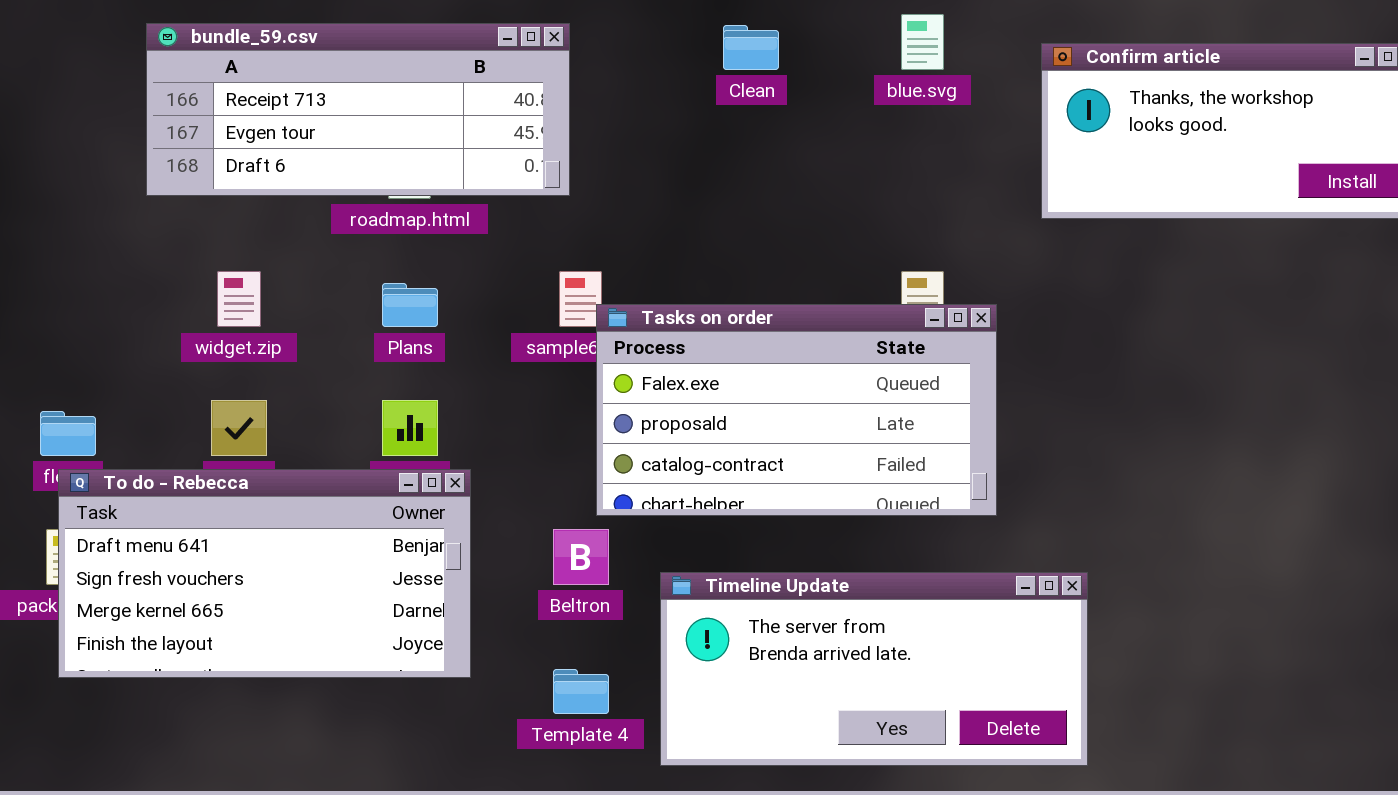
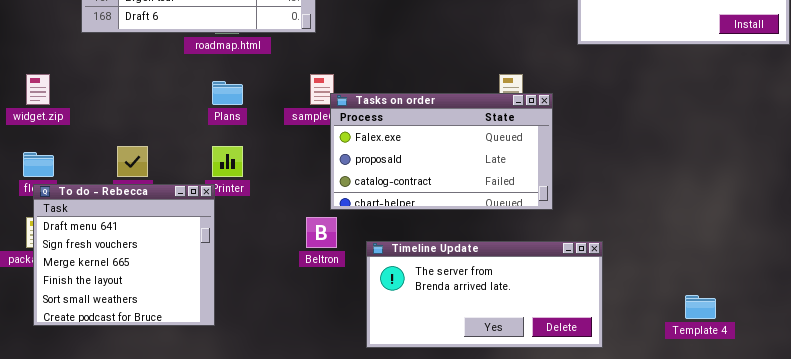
widget.zip: [217,271,261,327] -> [26,74,50,105], moved
To do - Rebecca: [58,469,471,678] -> [33,184,215,326], resized
Template 4: [553,669,609,714] -> [685,295,716,319], moved

